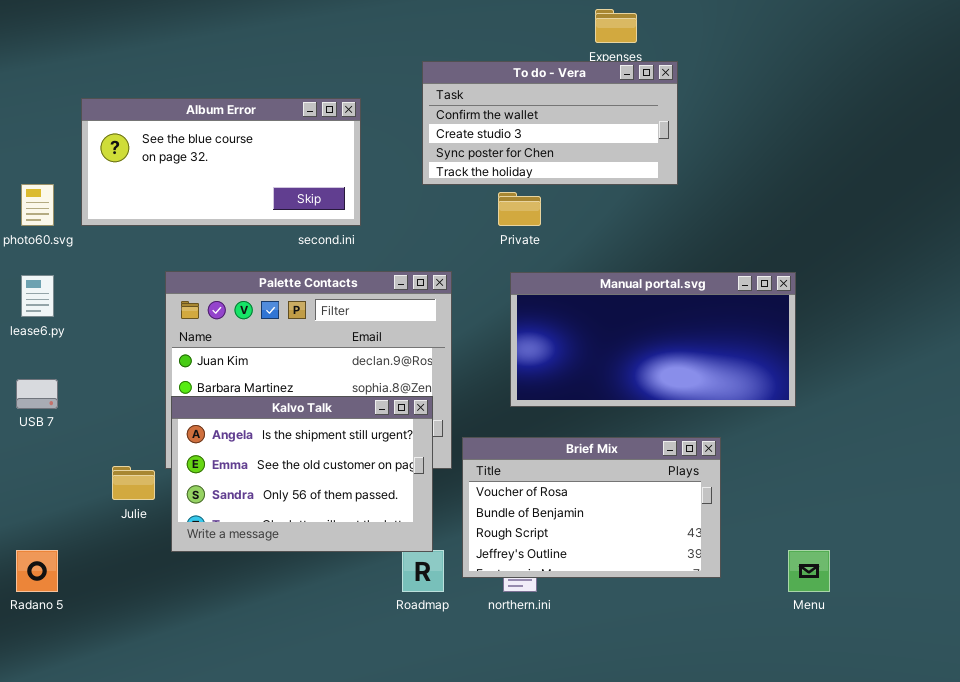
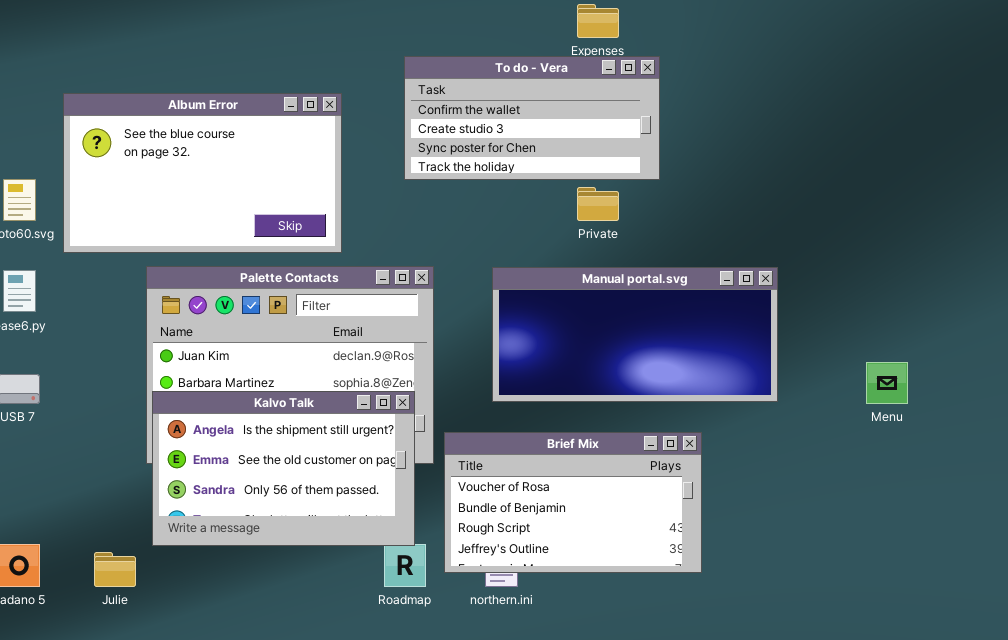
Album Error: [81,98,361,226] -> [63,93,342,253], resized
Private: [498,192,541,226] -> [577,187,619,221], moved
Julie: [112,466,155,500] -> [94,552,136,587], moved
Menu: [788,550,830,592] -> [866,362,908,404], moved

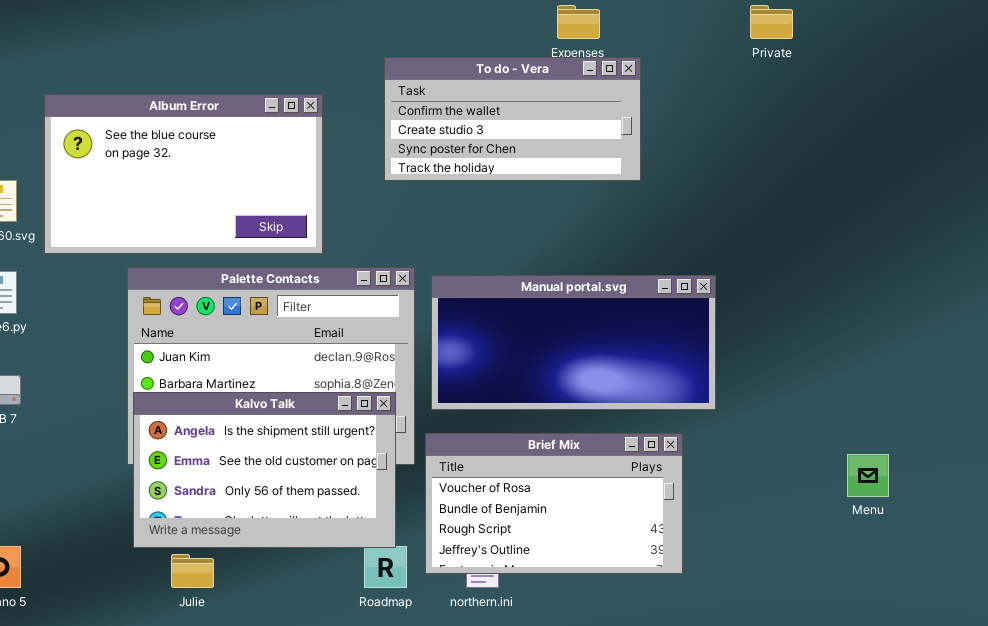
Private: [577,187,619,221] -> [750,5,793,39], moved
Manual portal.svg: [492,267,778,402] -> [431,275,716,410], moved
Menu: [866,362,908,404] -> [847,454,889,497], moved
Julie: [94,552,136,587] -> [171,554,214,588], moved

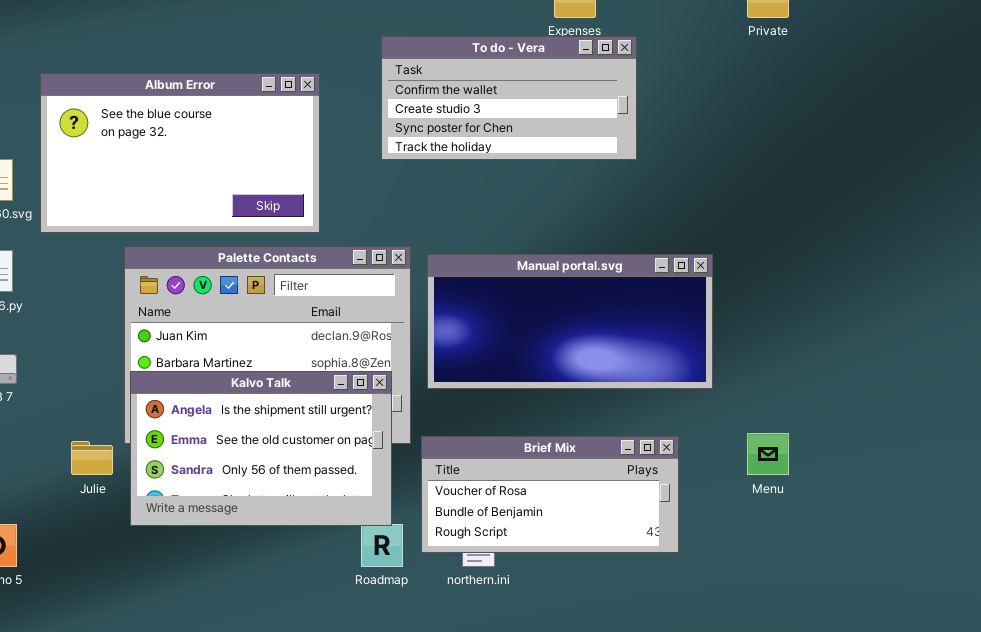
Brief Mix: [425,433,683,574] -> [421,436,679,553], resized
Menu: [847,454,889,497] -> [747,433,789,475], moved
Julie: [171,554,214,588] -> [71,441,113,475], moved

